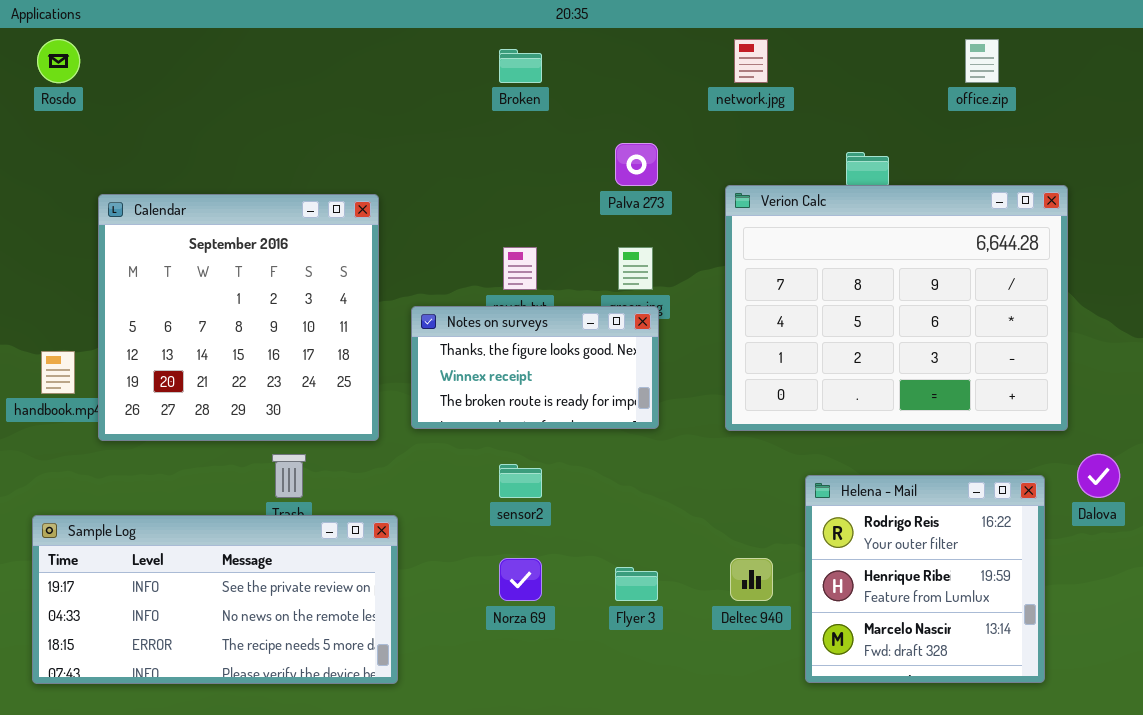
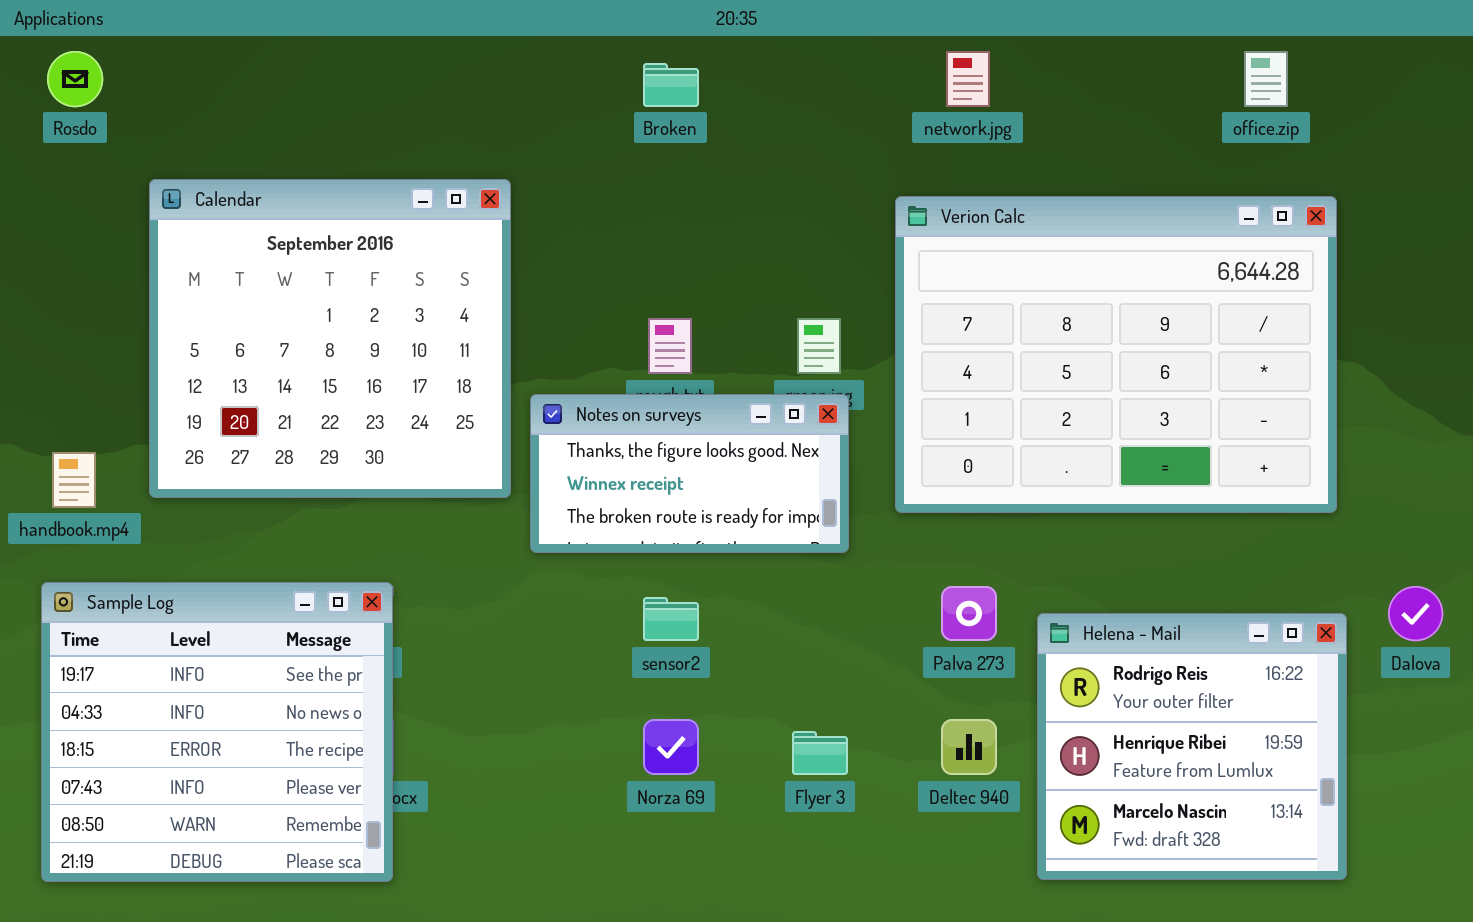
Palva 273: [615,143,658,186] -> [941,586,997,641], moved
Verion Calc: [725,185,1068,431] -> [895,196,1337,513], moved
Calendar: [98,194,379,441] -> [149,179,511,498], moved
Sample Log: [32,515,398,684] -> [41,582,393,882], resized

